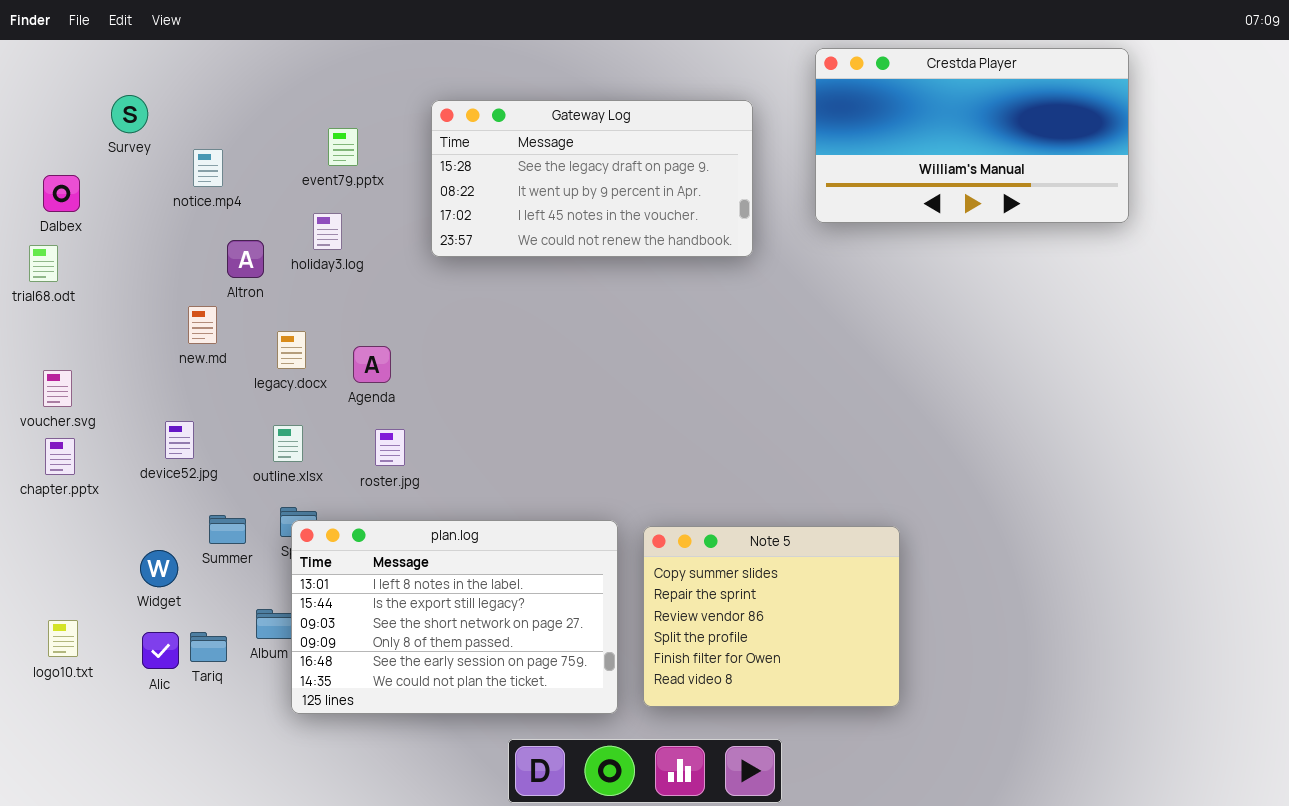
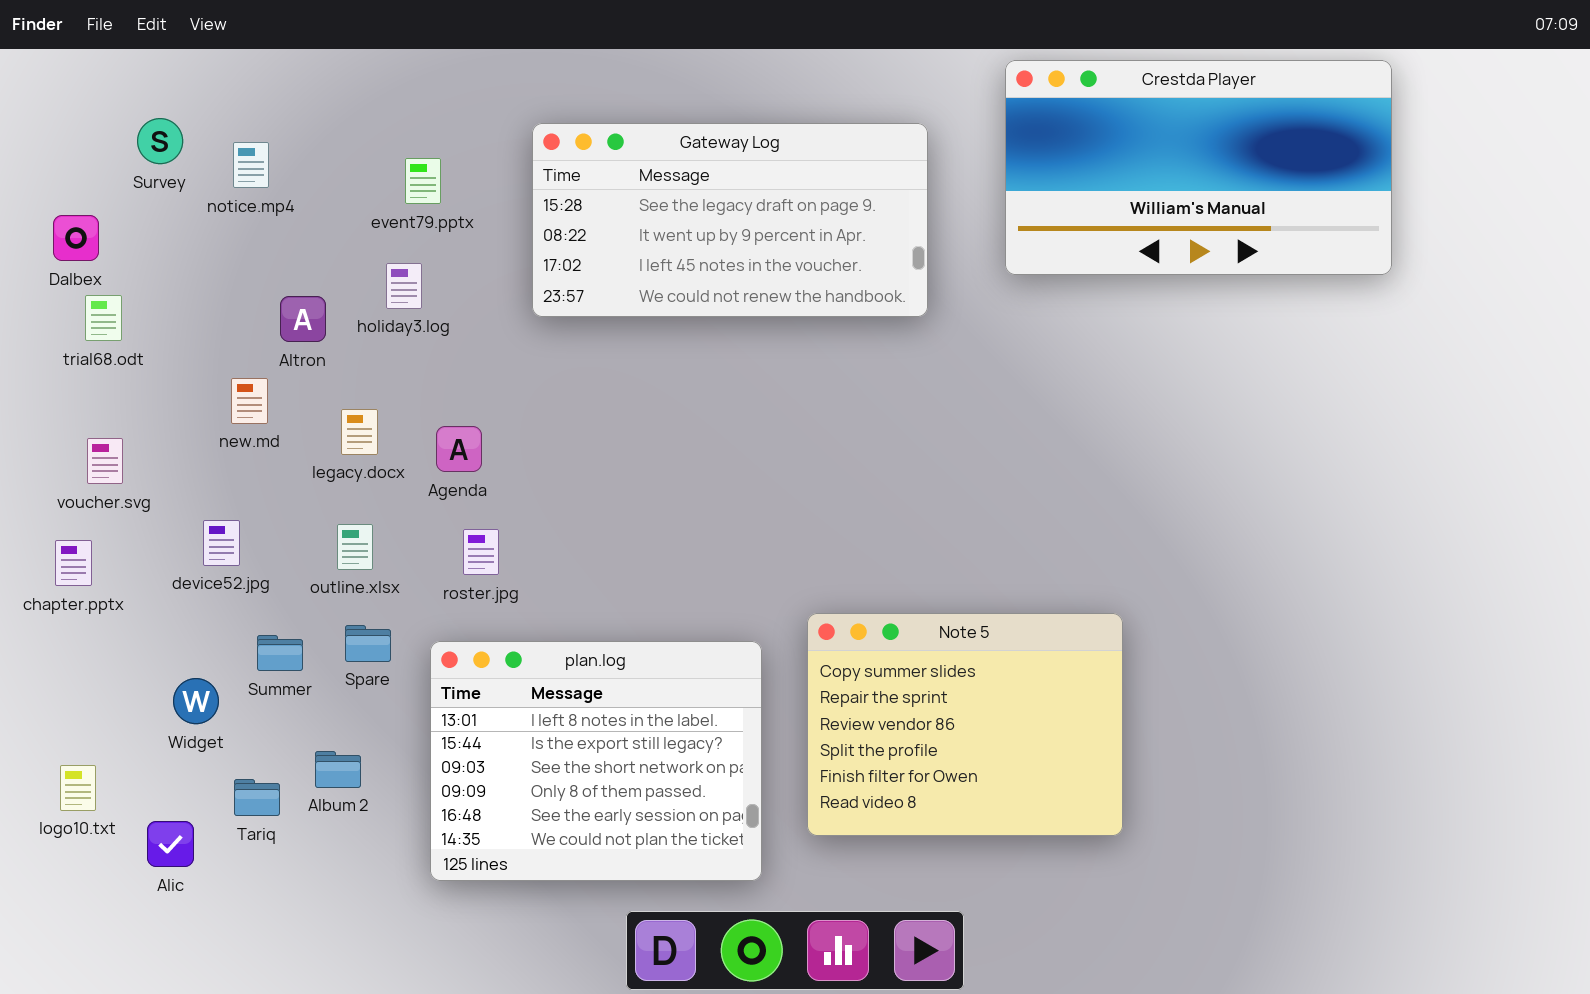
notice.mp4: [193,149,223,187] -> [233,142,269,188], moved
trial68.odt: [29,245,58,282] -> [85,295,122,341], moved
voucher.svg: [43,370,72,407] -> [87,438,123,484], moved
plan.log: [291,520,618,714] -> [430,641,762,881], resized
Note 5: [643,526,900,707] -> [807,613,1123,836], moved
Alic: [142,632,179,669] -> [147,821,194,867], moved

